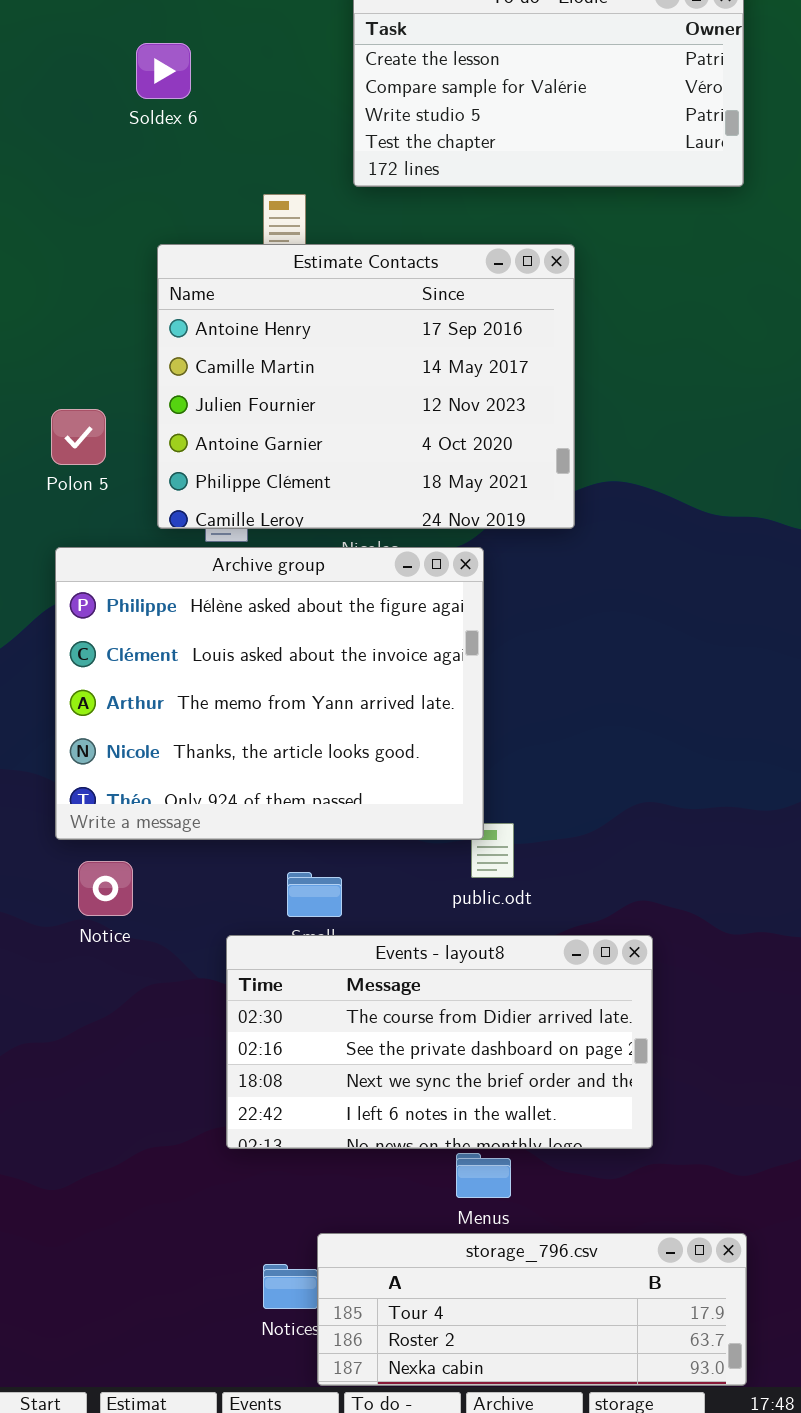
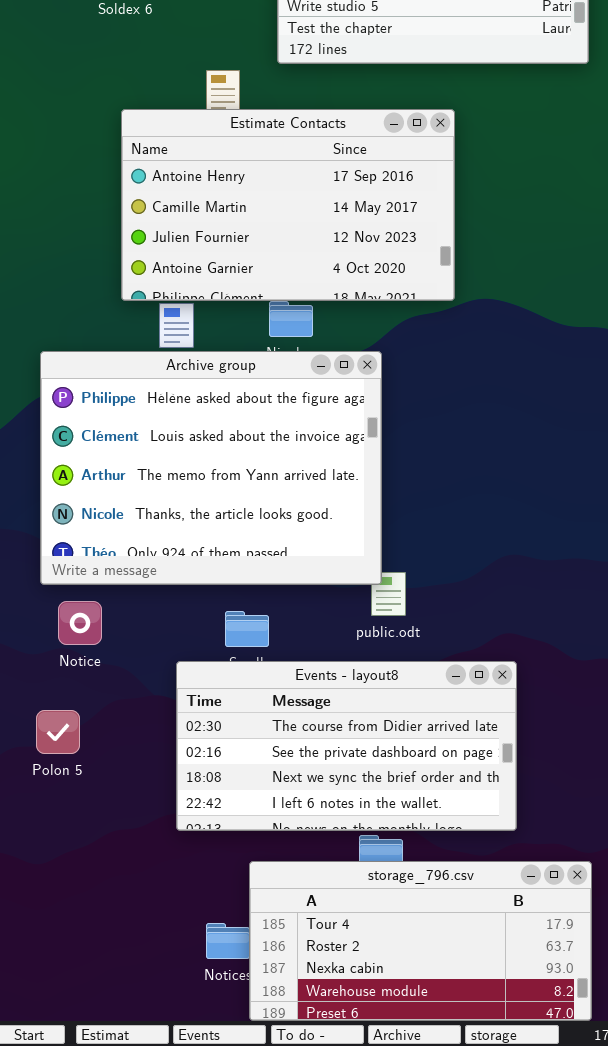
Estimate Contacts: [157,244,575,529] -> [121,109,455,301], resized
Polon 5: [51,409,106,465] -> [36,710,80,754], moved
storage_796.csv: [317,1233,747,1386] -> [249,861,592,1021], resized

